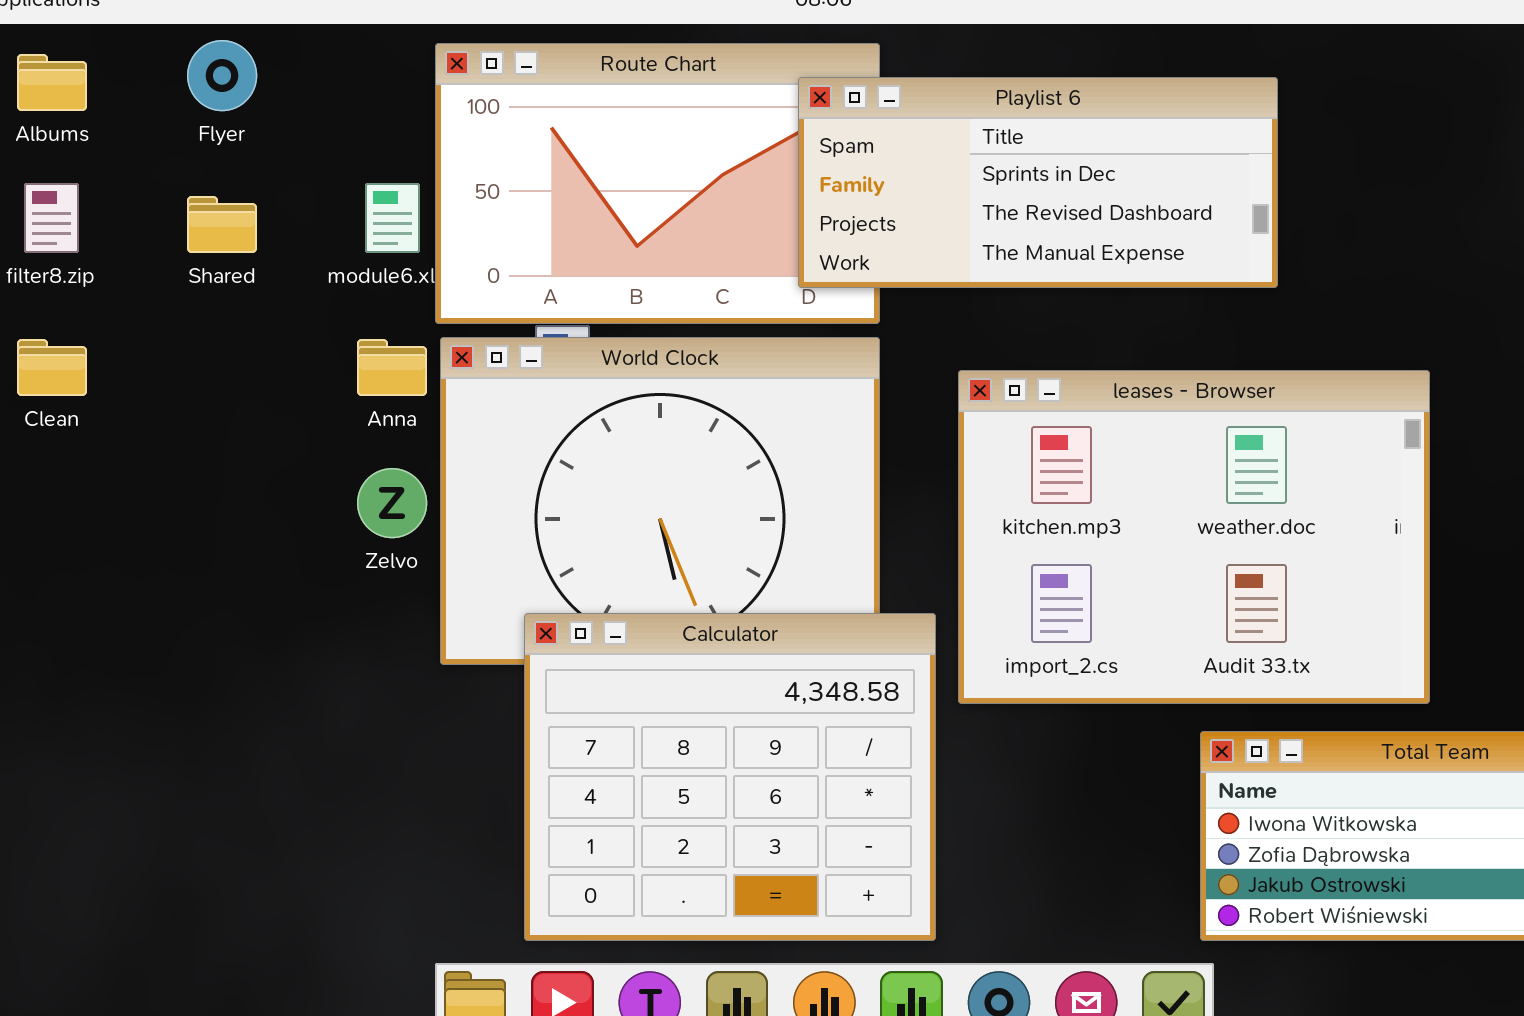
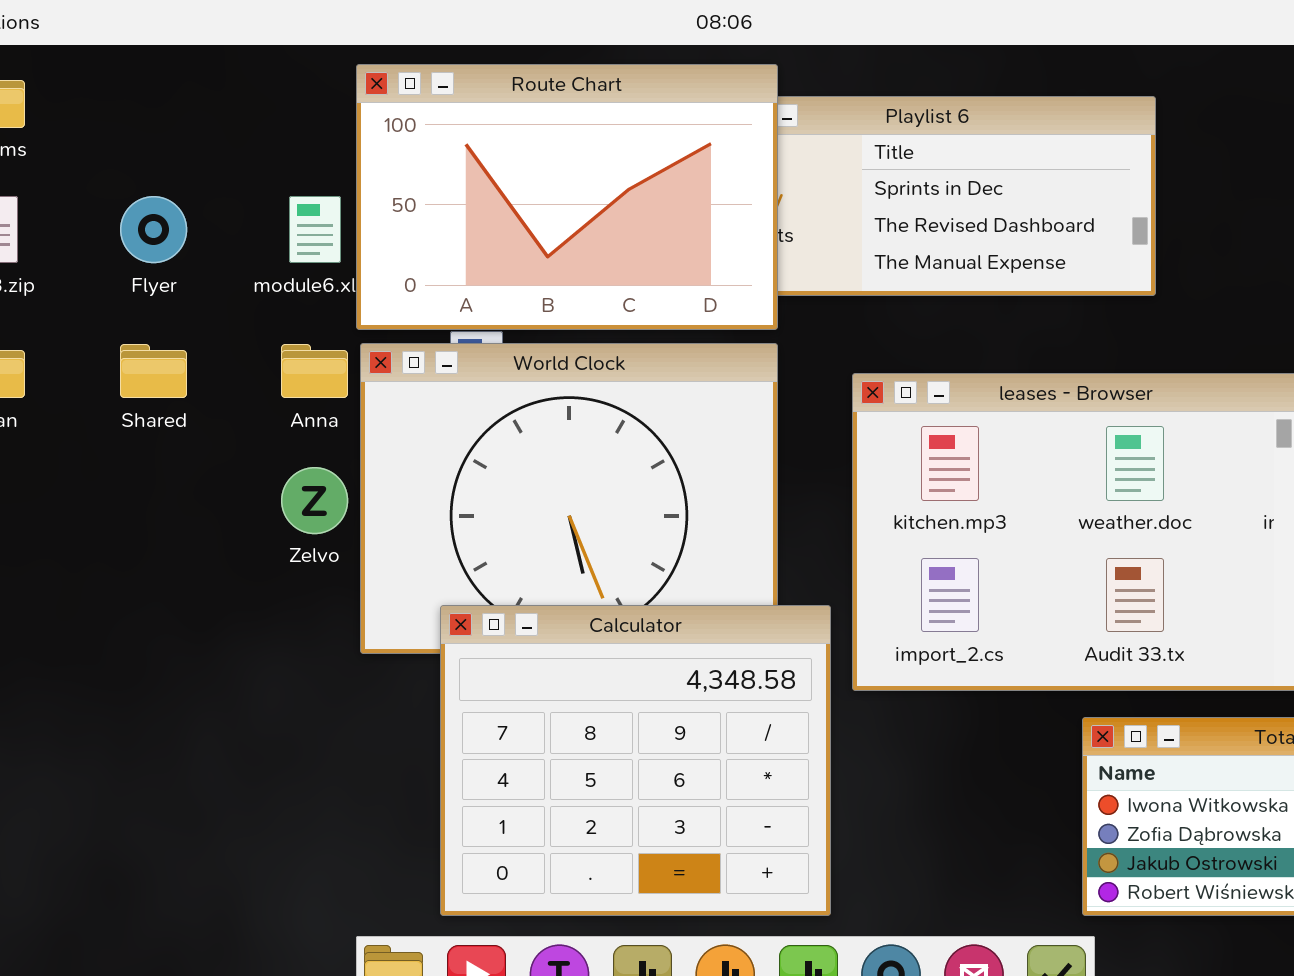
Flyer: [187,40,257,111] -> [120,196,187,263], moved
Route Chart: [435,43,880,324] -> [356,64,778,330], raised
Shared: [187,196,257,253] -> [120,344,187,398], moved

